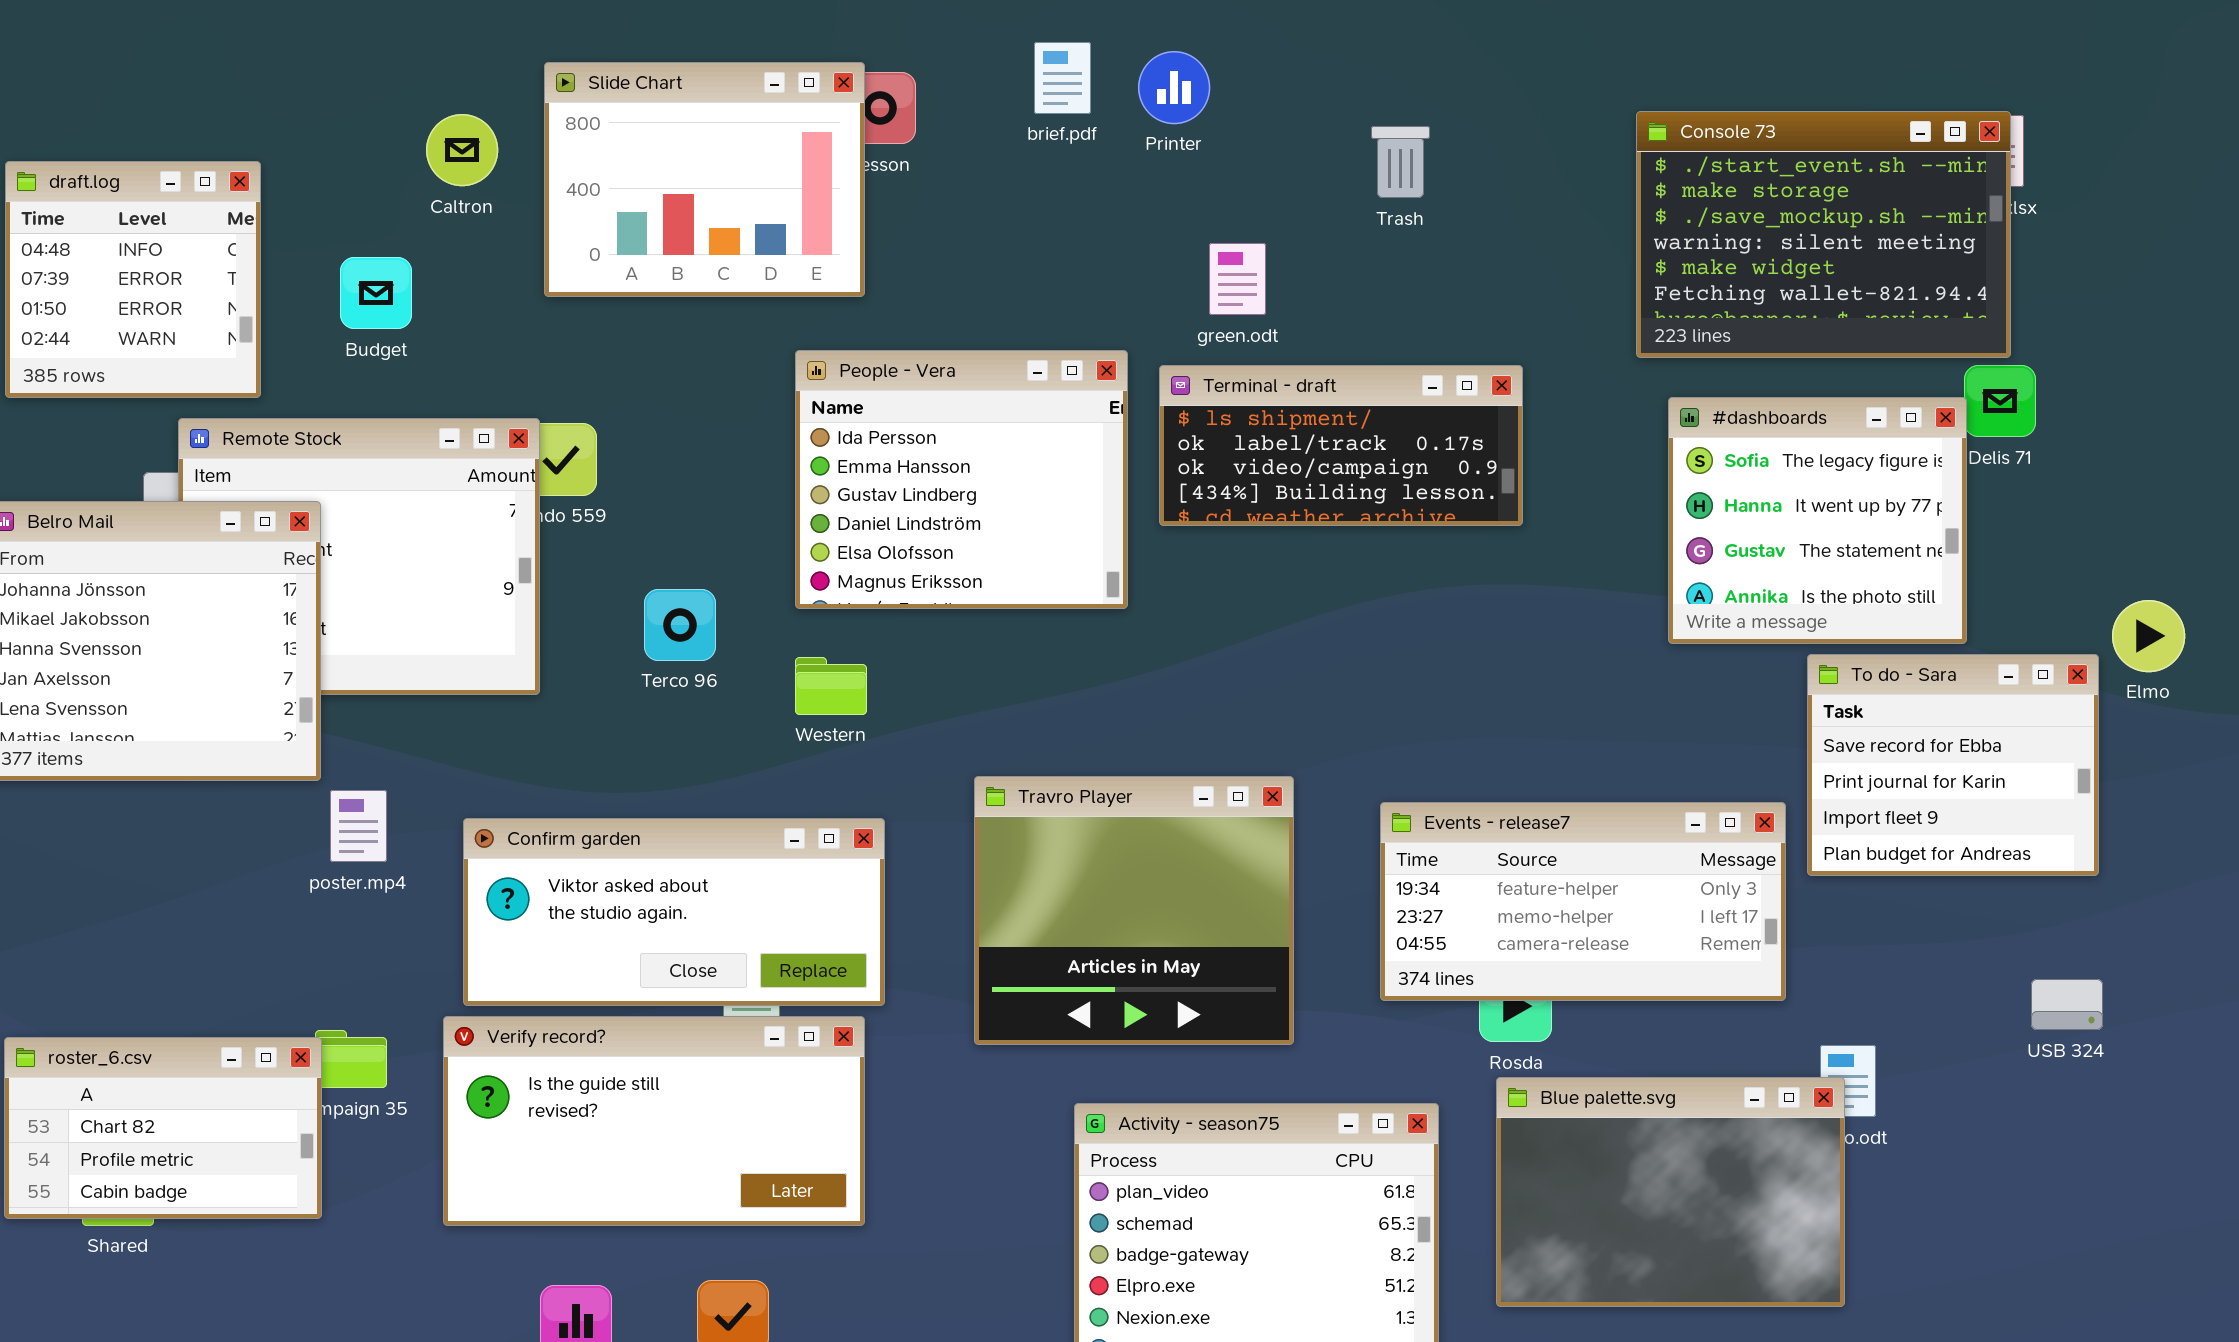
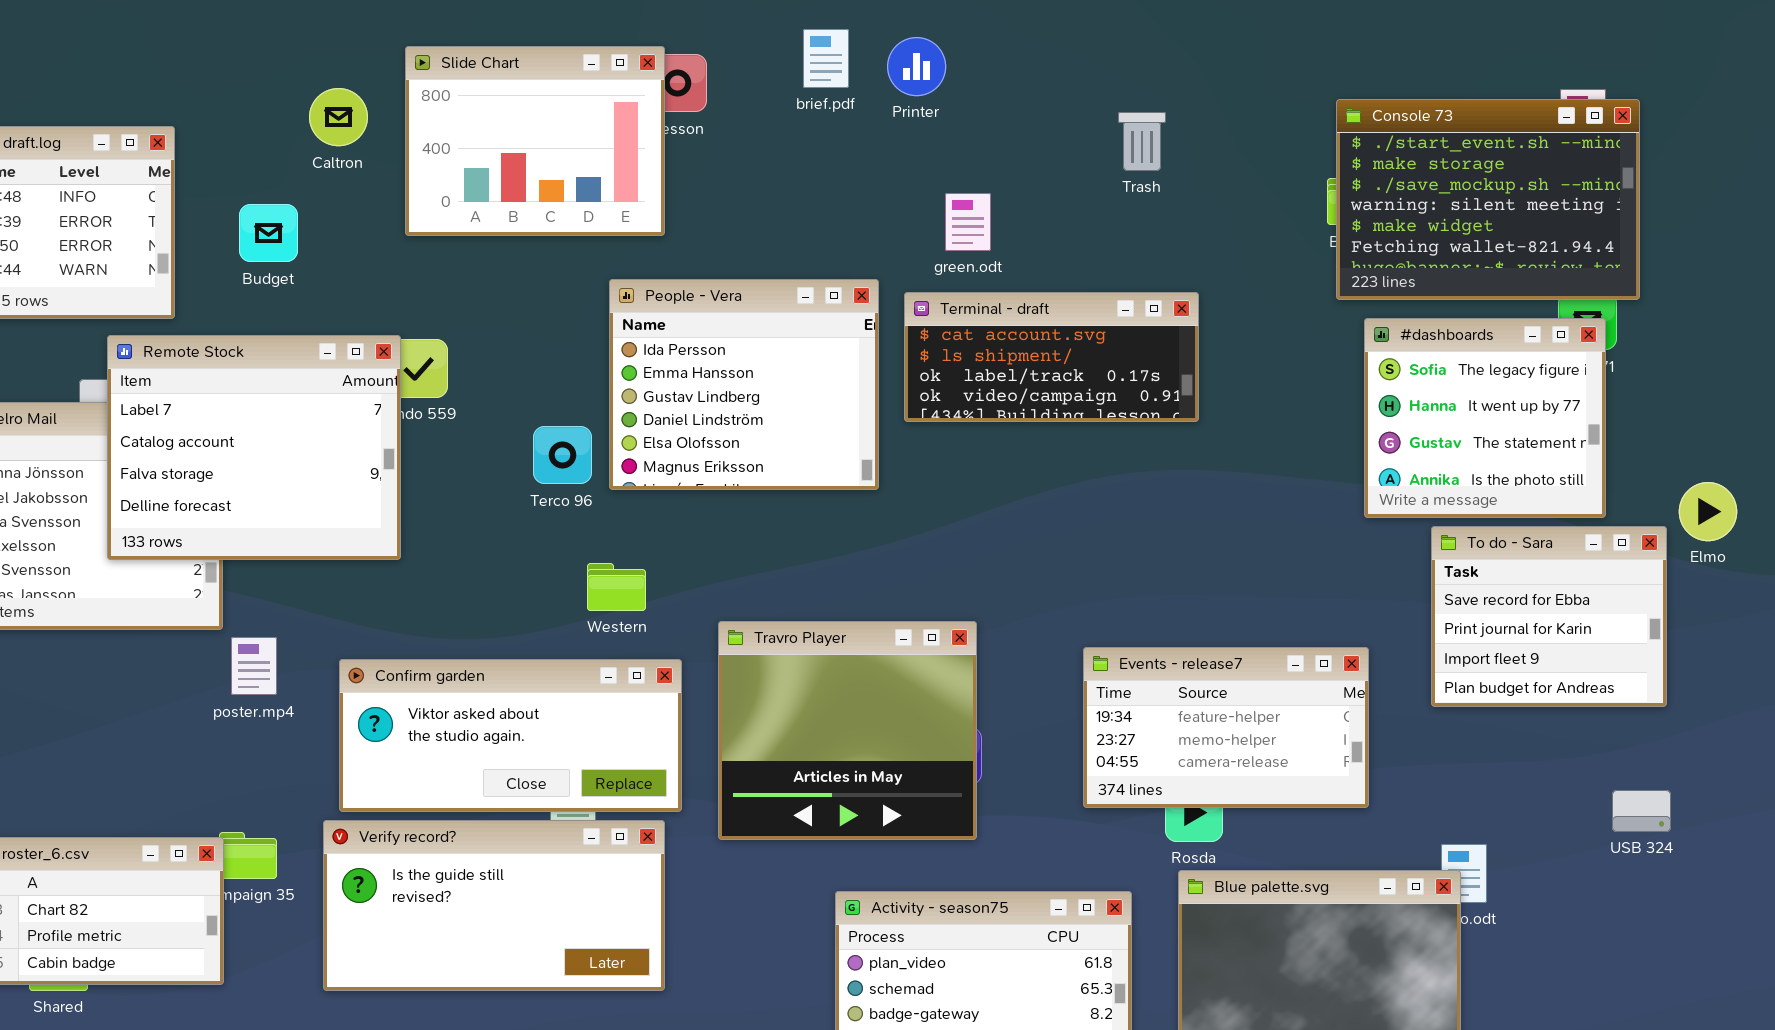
Console 73: [1636,111,2011,358] -> [1336,99,1640,300], moved
Trash: [1371,126,1430,198] -> [1118,112,1166,171], moved
Terminal - draft: [1159,365,1523,526] -> [904,292,1199,422], scrolled up 1 row
#dashboards: [1668,397,1967,644] -> [1364,318,1606,518], moved
Remote Stock: [178,418,540,695] -> [107,335,401,560], raised
Terco 96: [644,589,716,661] -> [533,426,592,484], moved
Western: [795,657,867,715] -> [587,563,646,611], moved
Travro Player: [974,776,1294,1045] -> [718,621,977,840], moved
Events - release7: [1380,802,1786,1001] -> [1083,647,1369,808], resized

